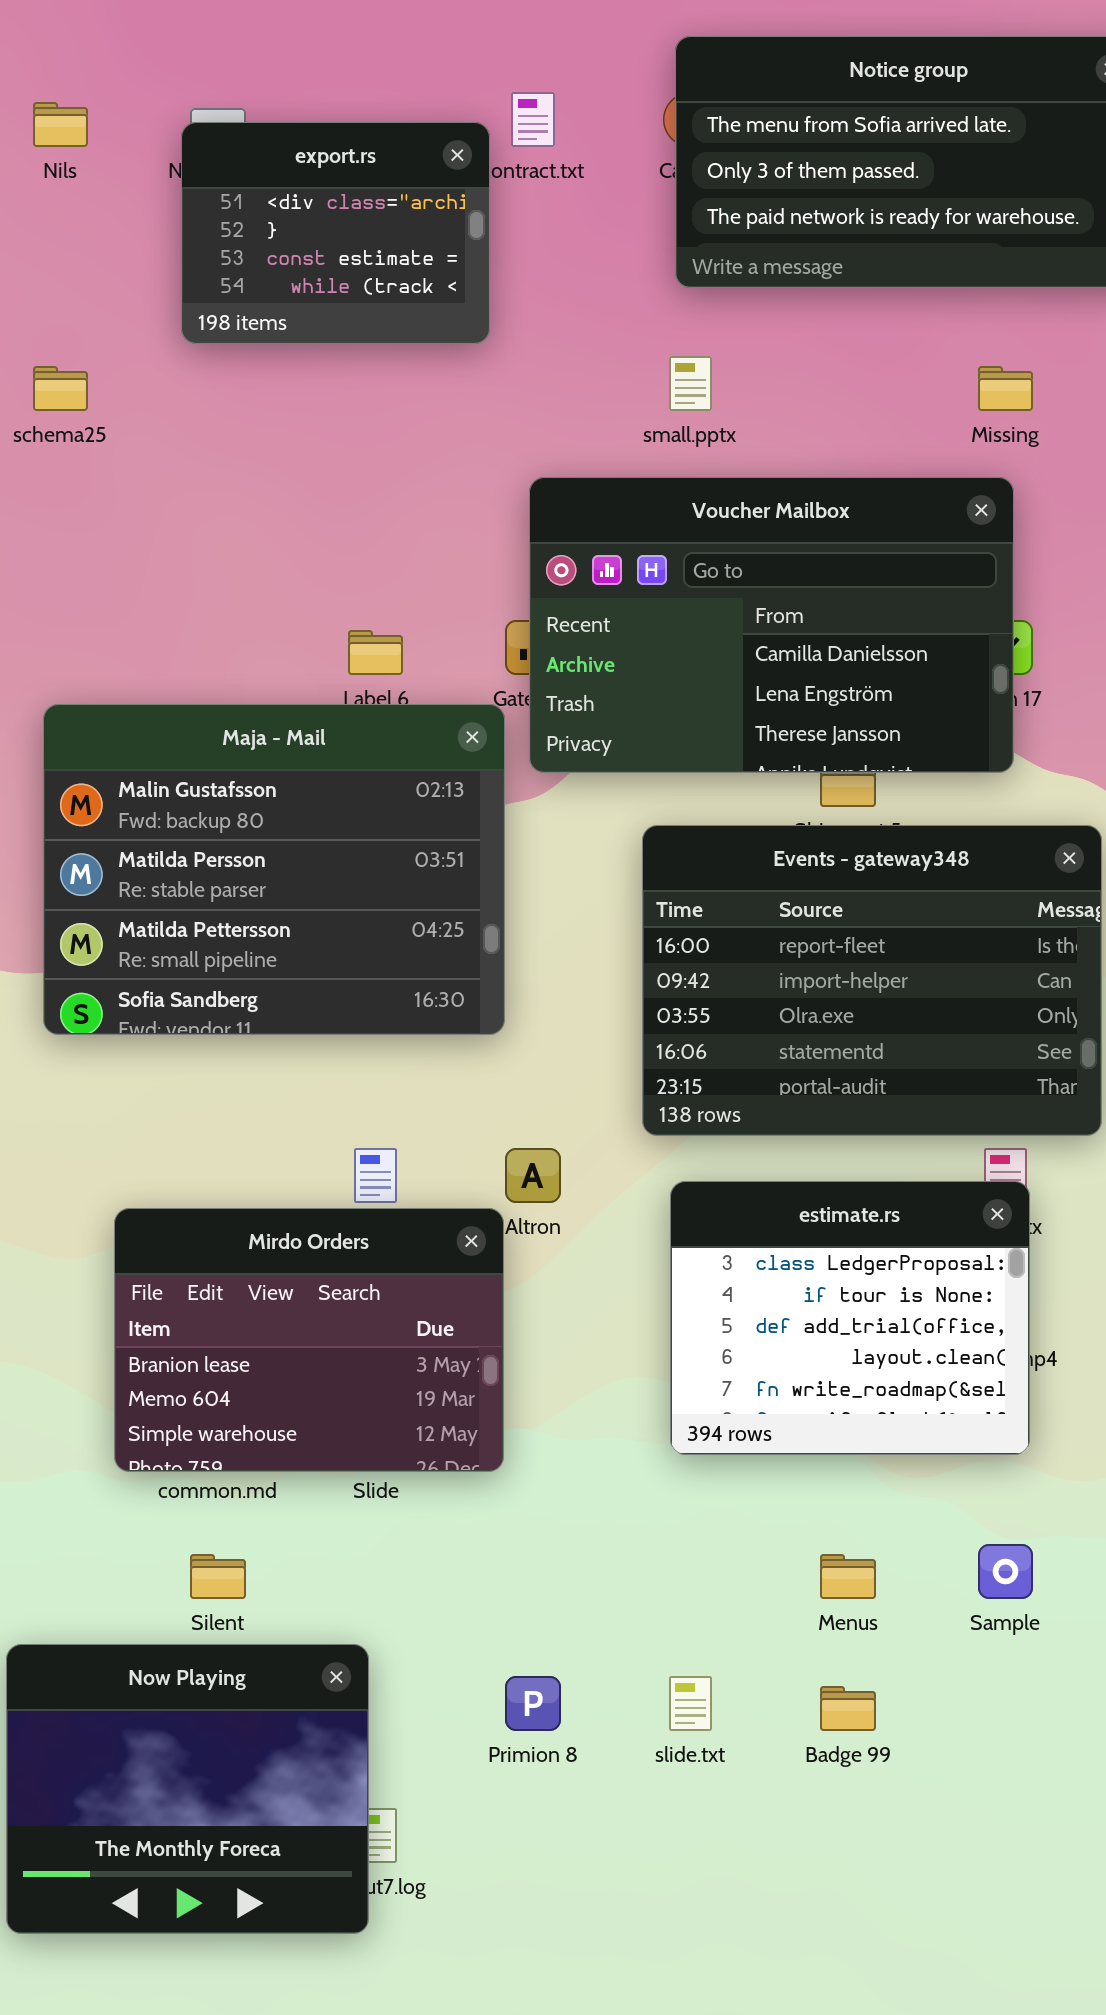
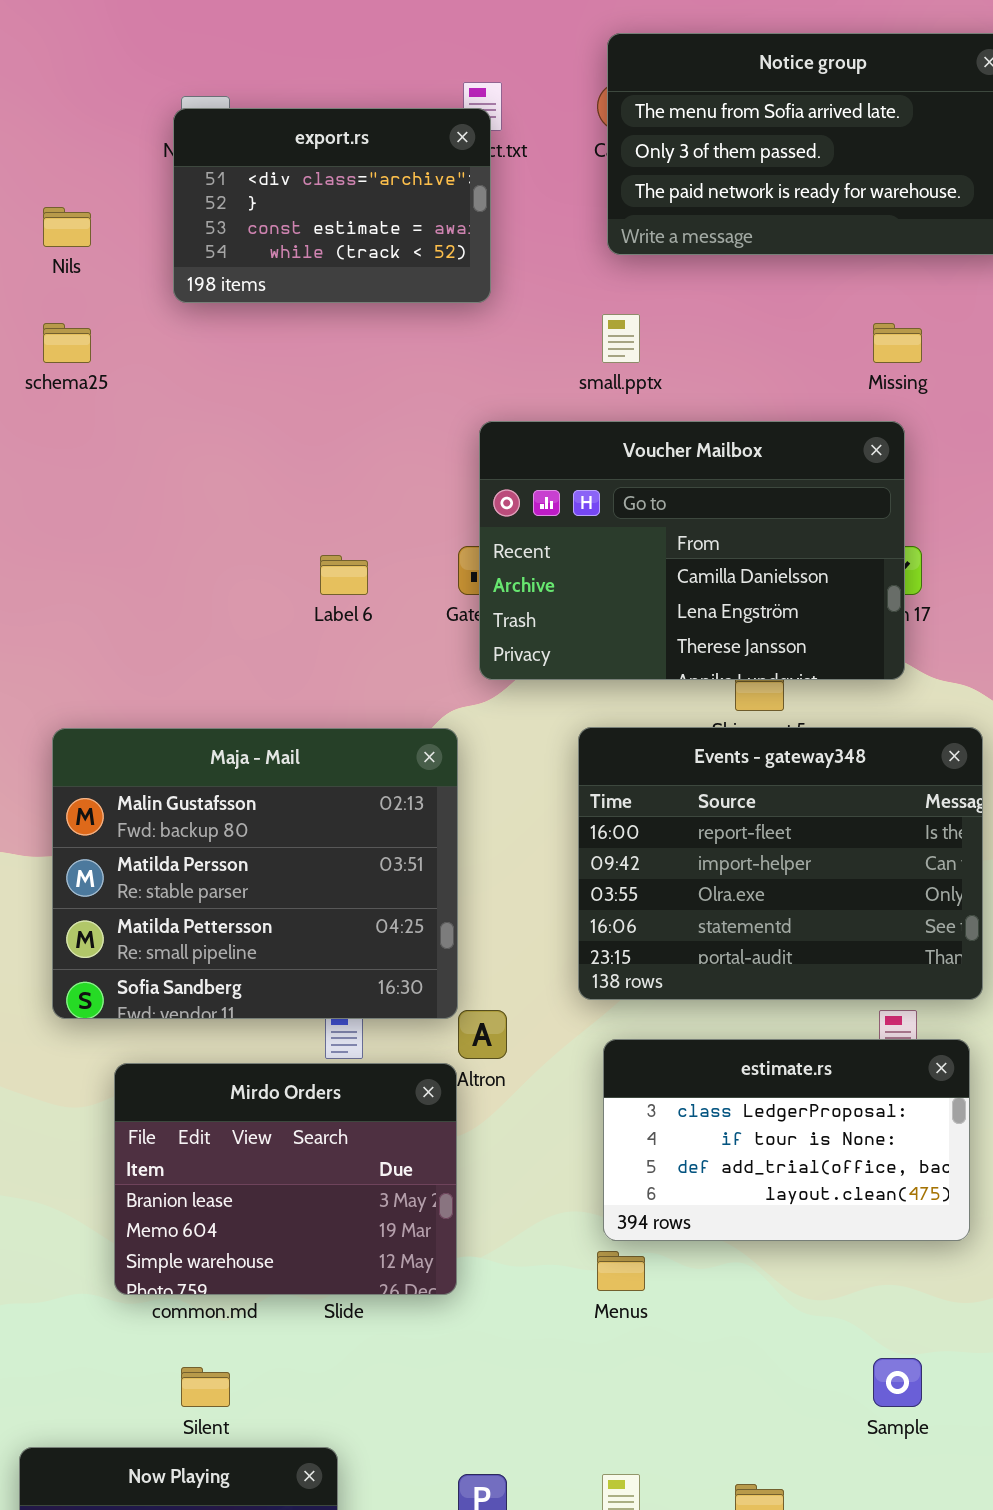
Nils: [33,102,88,147] -> [43,207,91,247], moved
export.rs: [181,122,490,344] -> [173,108,491,303], resized
Maja - Mail: [43,704,505,1035] -> [52,728,458,1019], moved
estimate.rs: [670,1181,1030,1455] -> [603,1039,970,1241], resized
Menus: [820,1554,876,1599] -> [597,1251,645,1291], moved

